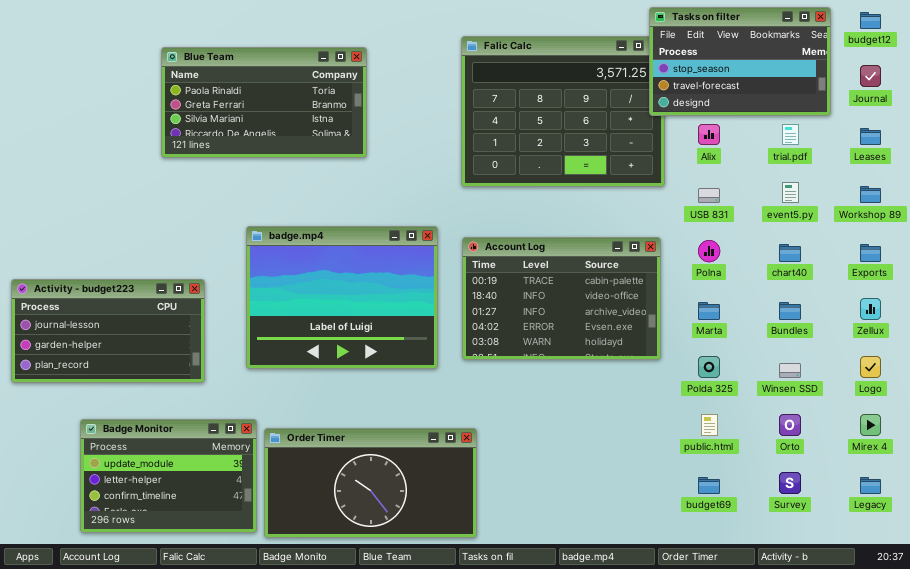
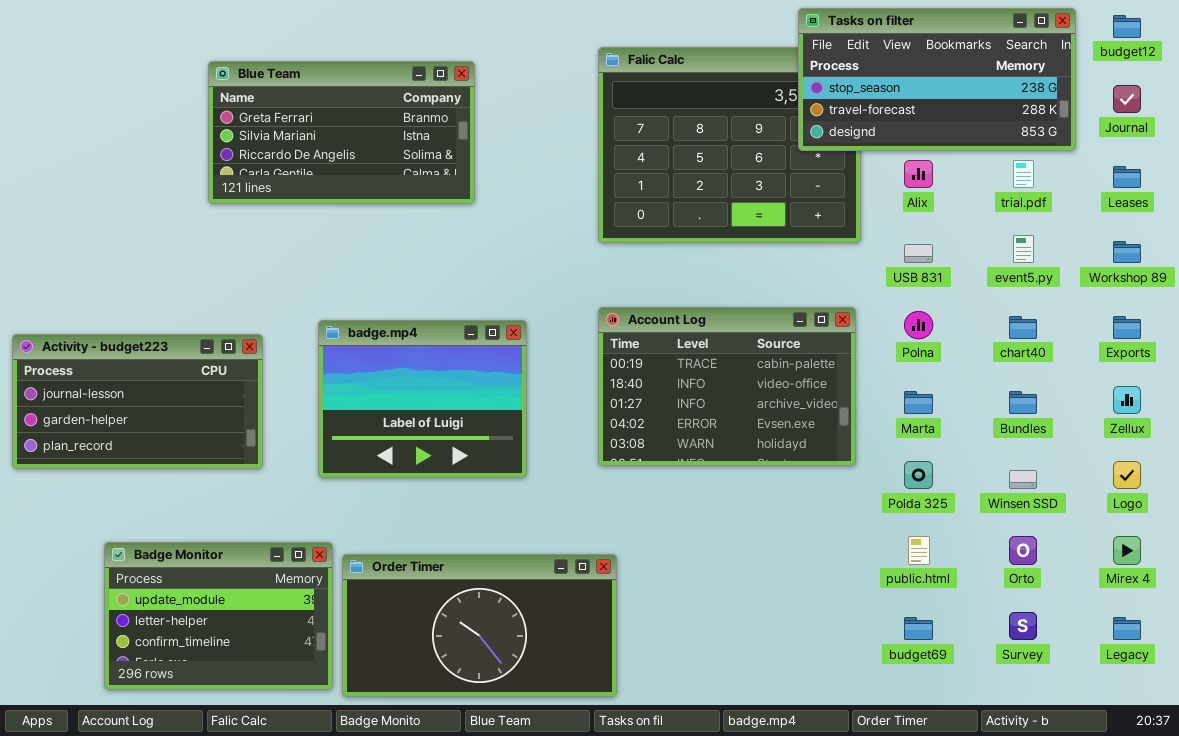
Tasks on filter: [649,7,831,116] -> [798,8,1076,151], resized
Blue Team: [161,47,367,158] -> [208,61,475,204], scrolled down 1 row
badge.mp4: [246,226,438,369] -> [318,320,527,478], resized
Activity - budget223: [11,279,205,383] -> [12,334,263,469], moved

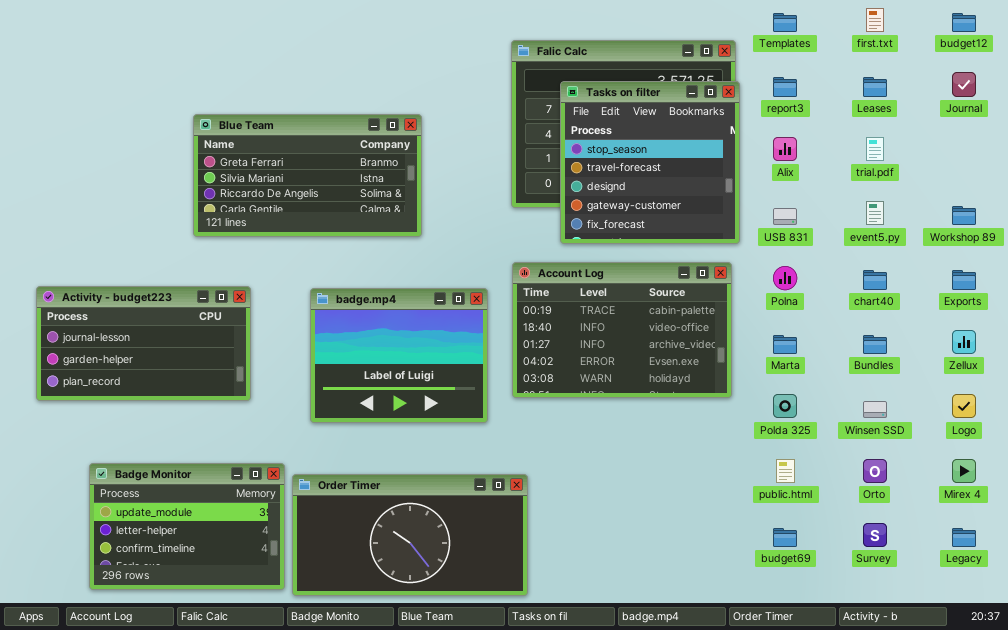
Tasks on filter: [798,8,1076,151] -> [560,81,740,244], moved, resized
Blue Team: [208,61,475,204] -> [193,114,422,237], moved
Leases: [1113,166,1141,188] -> [863,77,887,97], moved
badge.mp4: [318,320,527,478] -> [310,288,488,423], moved
Activity - budget223: [12,334,263,469] -> [36,286,251,401], moved

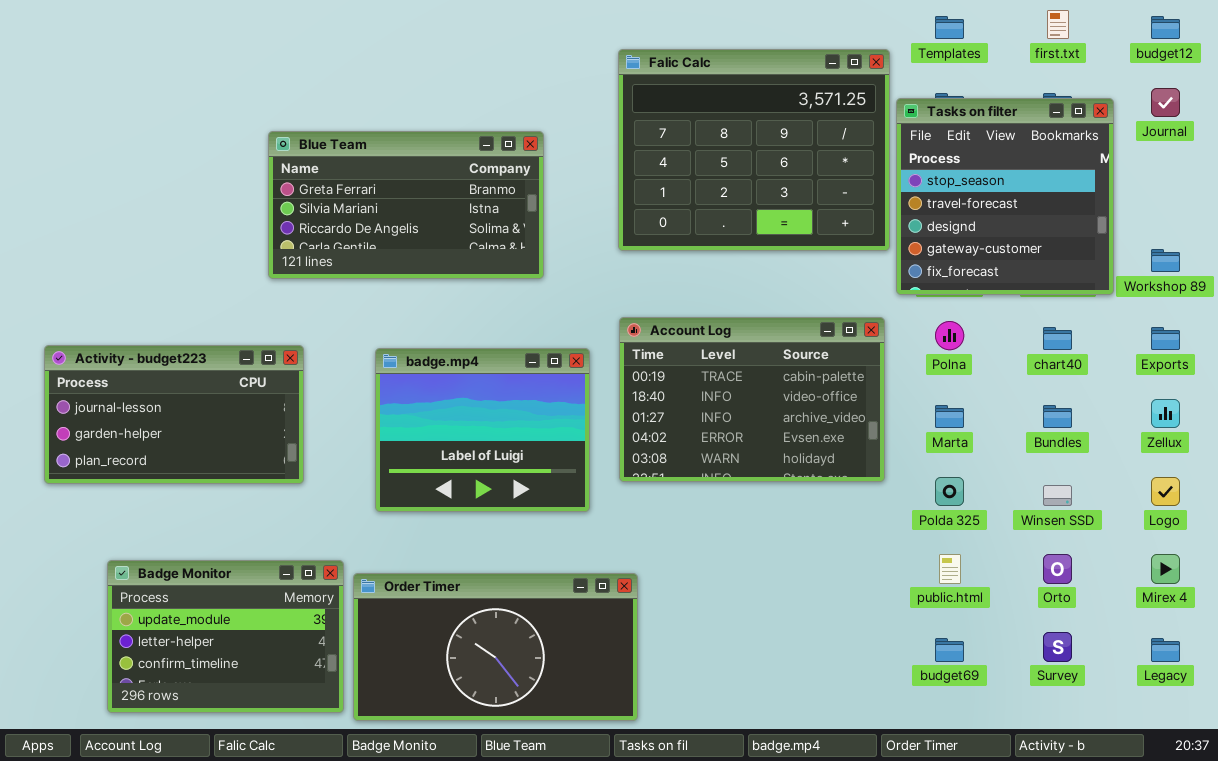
Tasks on filter: [560,81,740,244] -> [896,98,1114,295], moved
Blue Team: [193,114,422,237] -> [268,131,544,279], moved

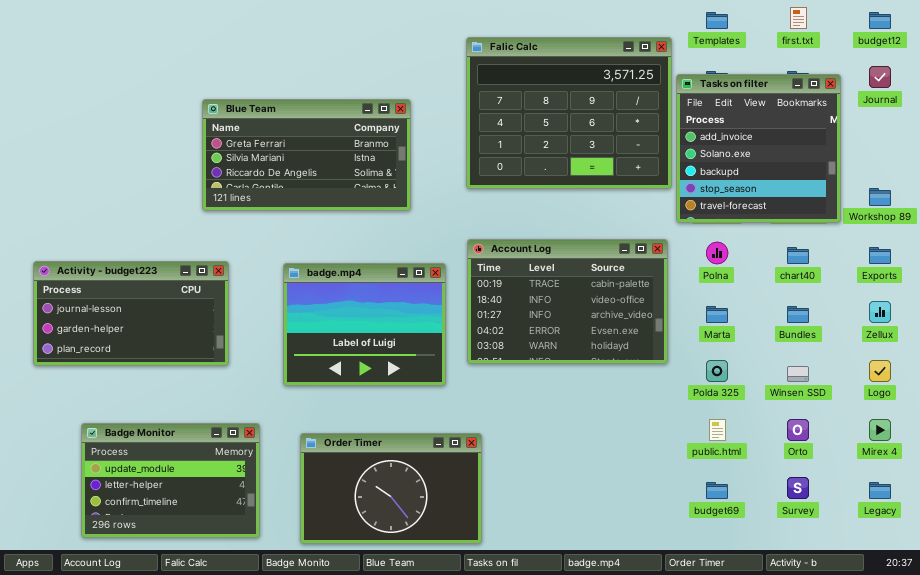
Tasks on filter: [896,98,1114,295] -> [676,74,841,223], scrolled up 3 rows
Order Timer: [353,573,638,721] -> [300,433,482,544], resized

